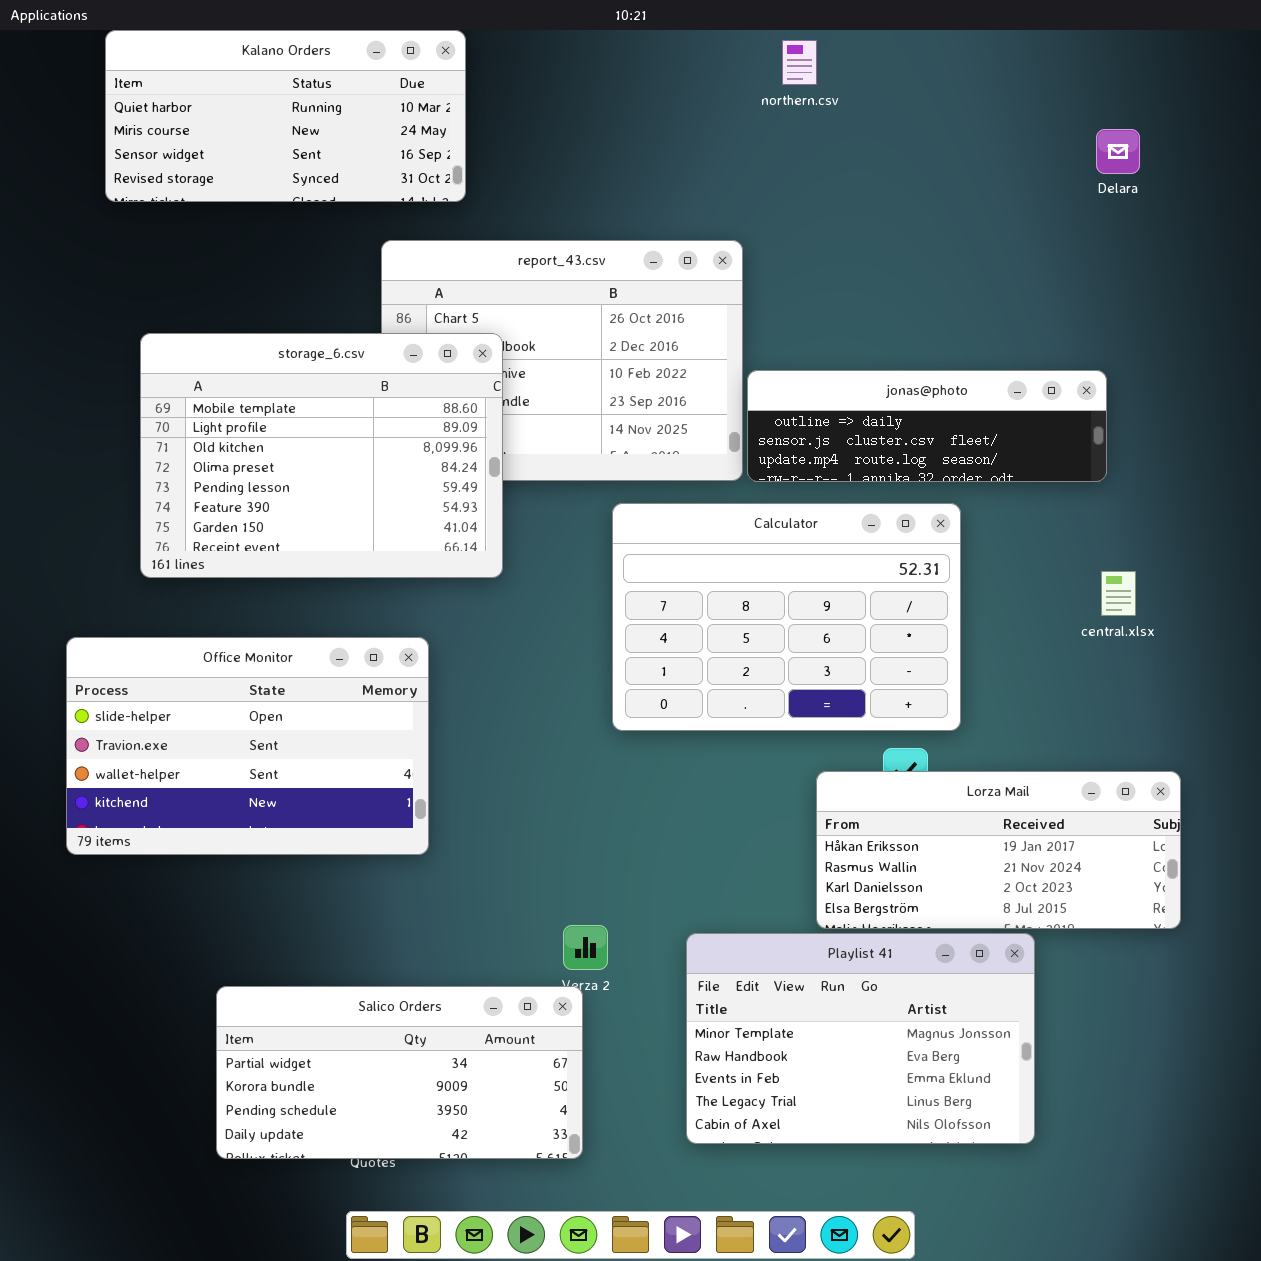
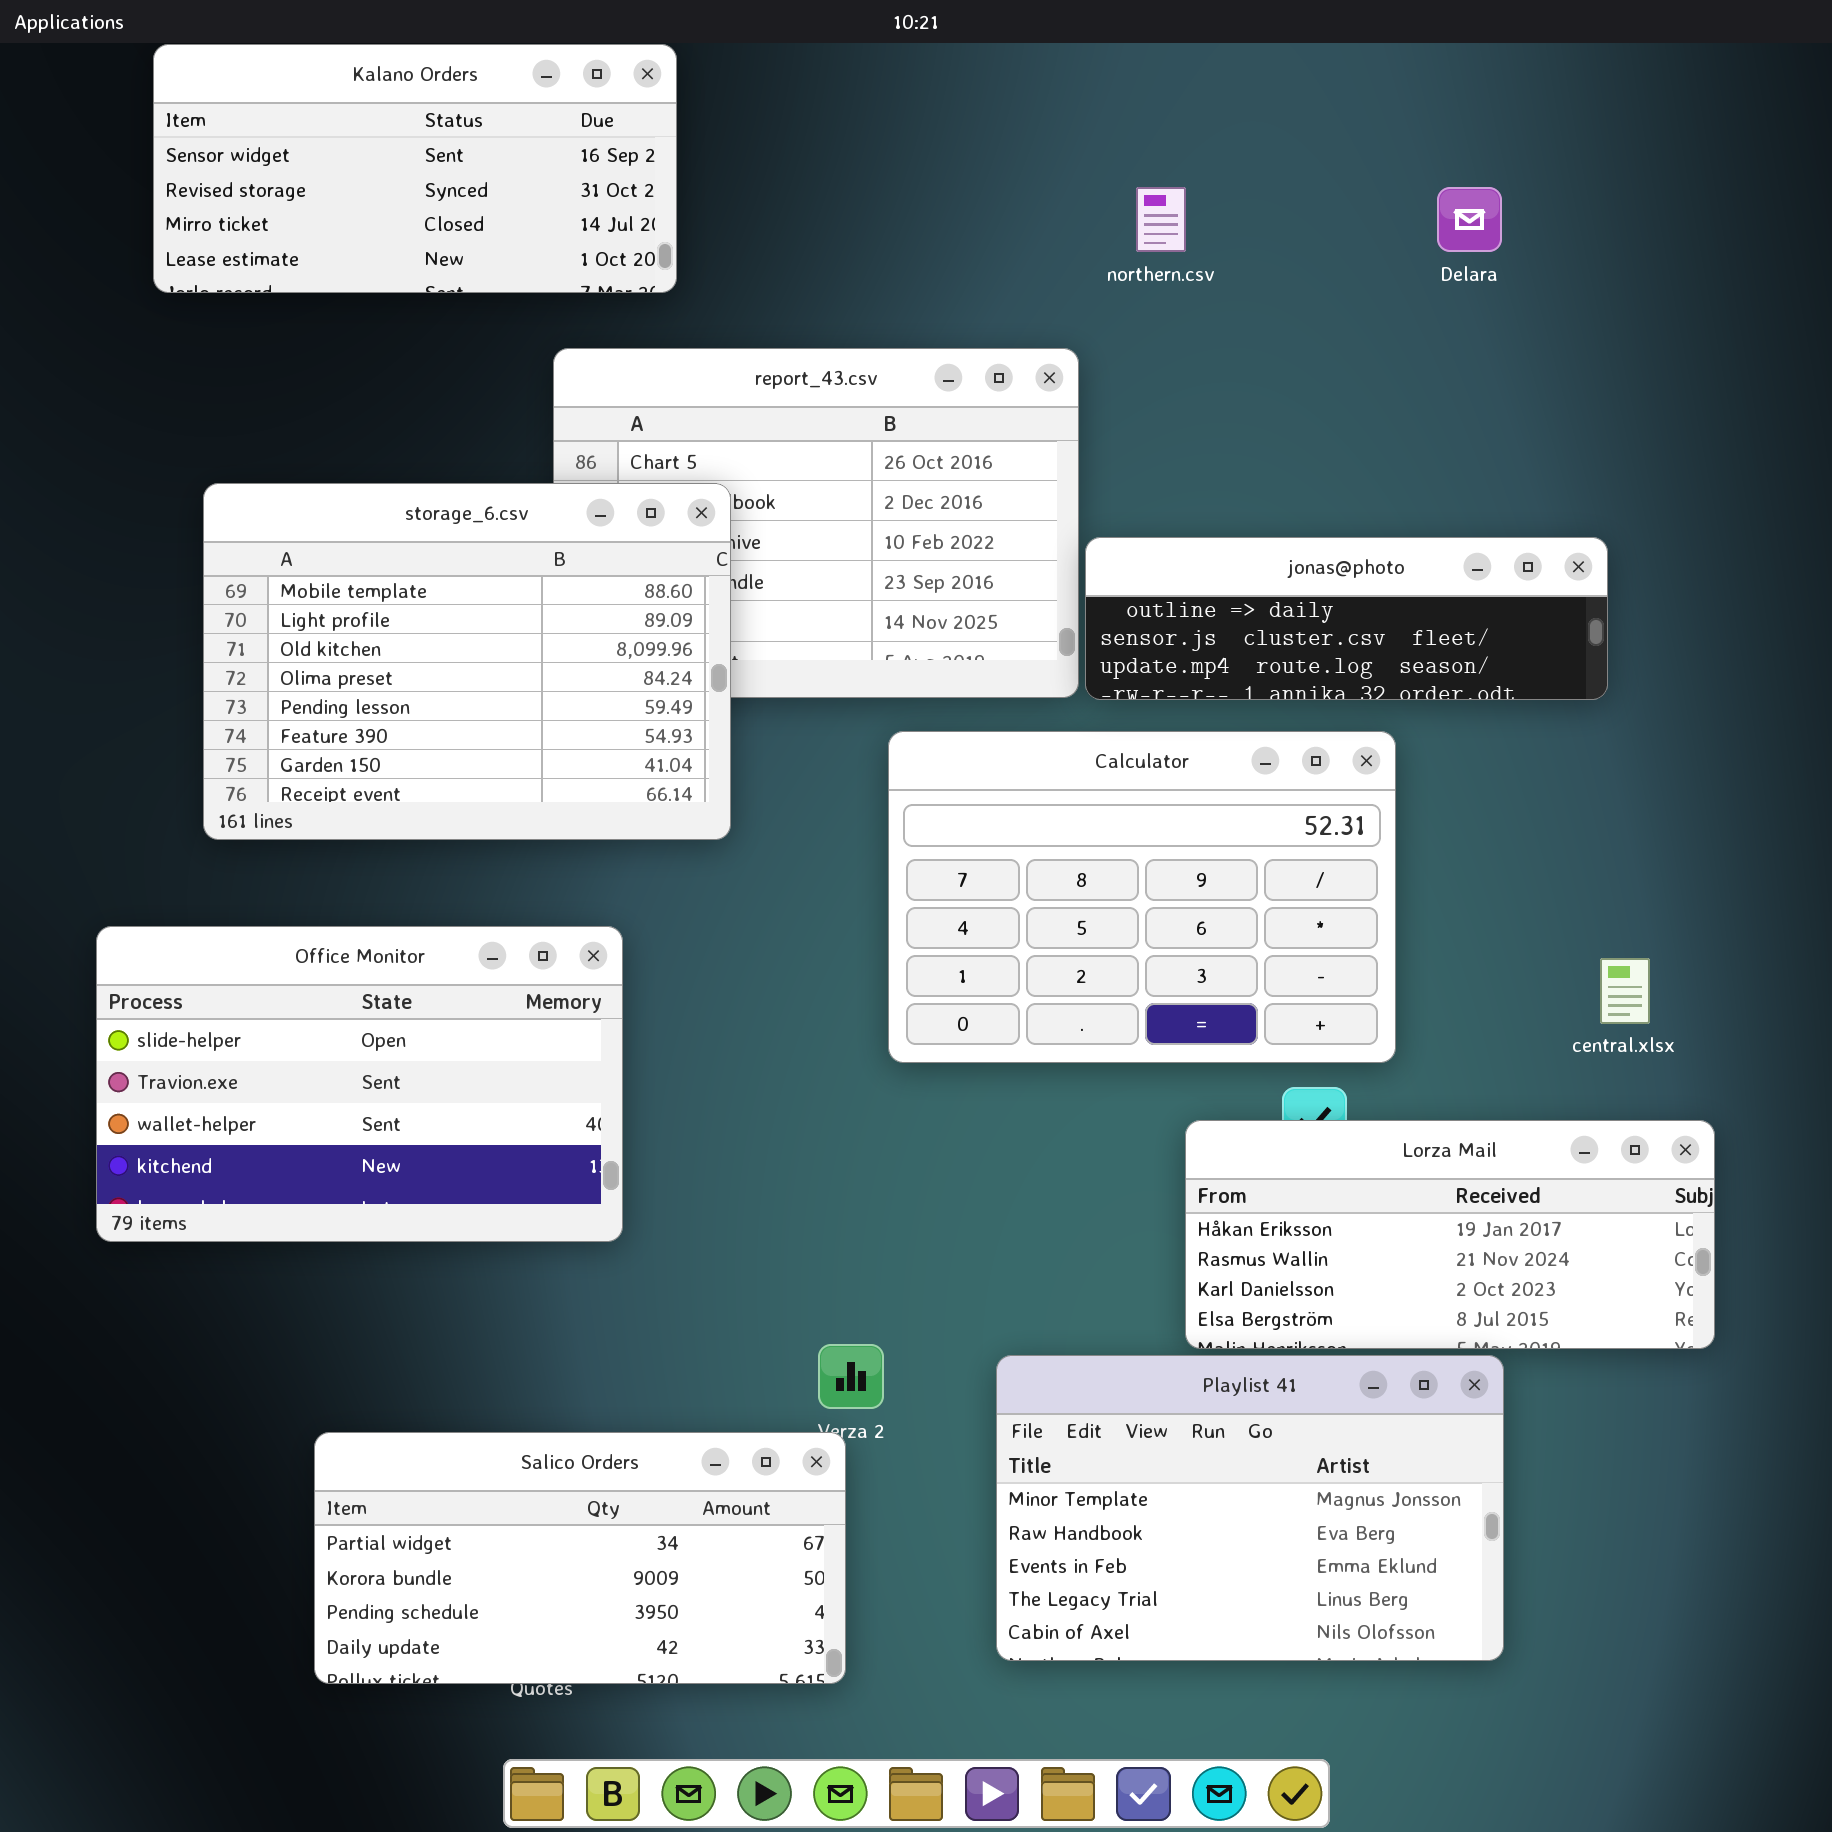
Kalano Orders: [105,30,466,202] -> [153,44,677,293], scrolled down 2 rows
northern.csv: [782,40,817,85] -> [1136,187,1186,252], moved
Delara: [1096,129,1140,174] -> [1437,187,1502,252], moved
central.xlsx: [1101,571,1136,616] -> [1600,958,1650,1024], moved

